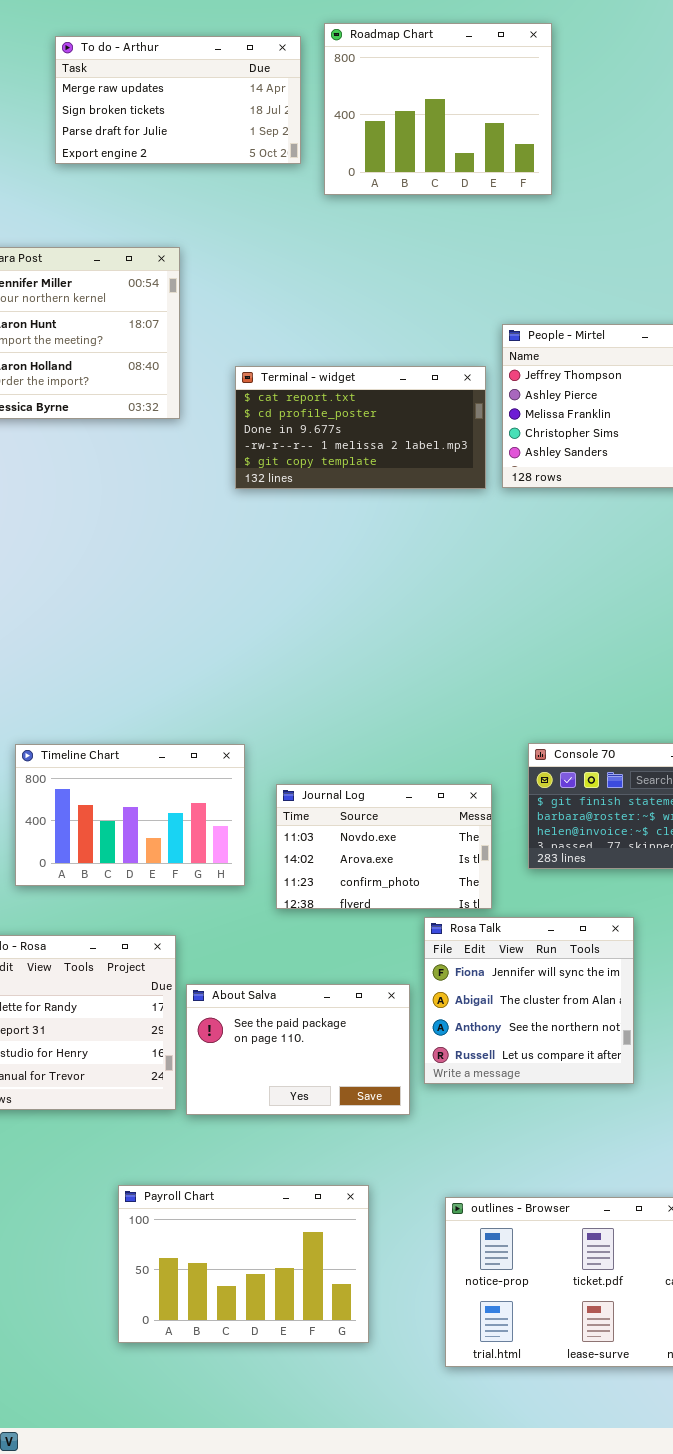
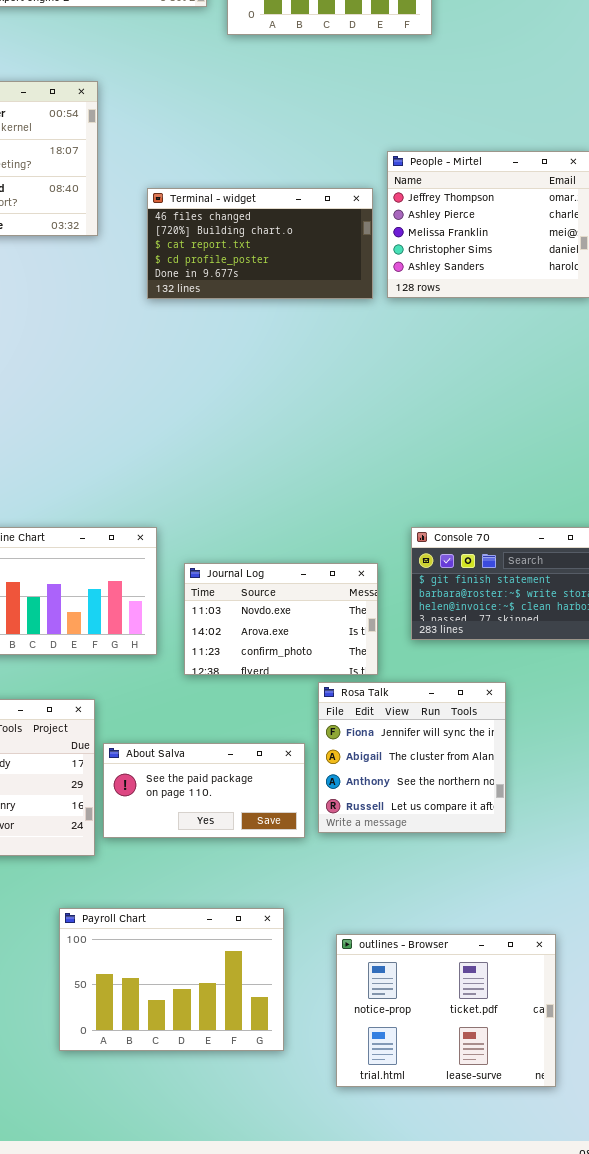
Terminal - widget: [235,366,486,489] -> [147,188,373,299], scrolled up 2 rows
About Salva: [186,984,410,1115] -> [103,743,305,838], resized
Payroll Chart: [118,1185,369,1343] -> [59,908,284,1051], moved

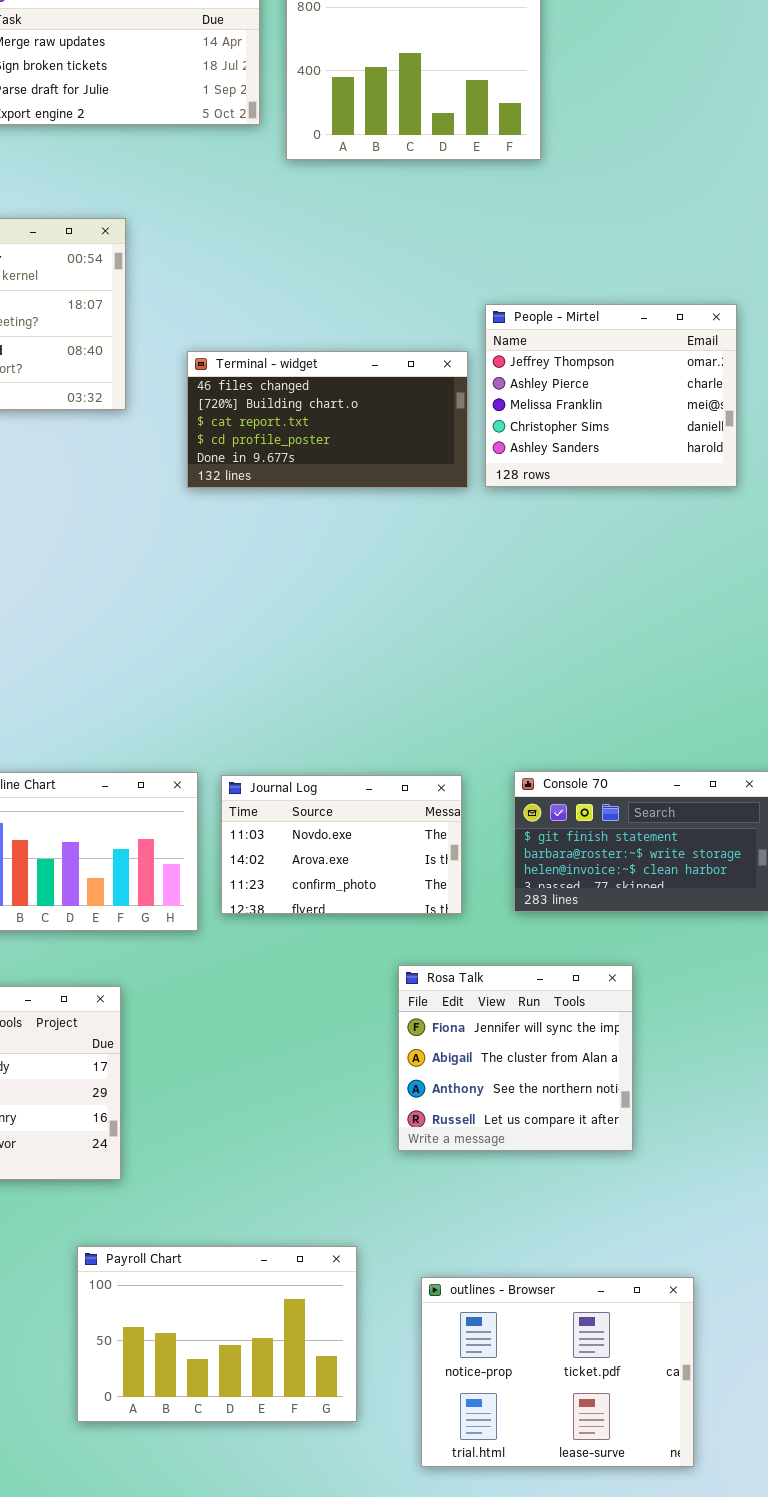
Journal Log: [184,563,378,675] -> [221,775,462,914], moved
About Salva: [103,743,305,838] -> none, closed

